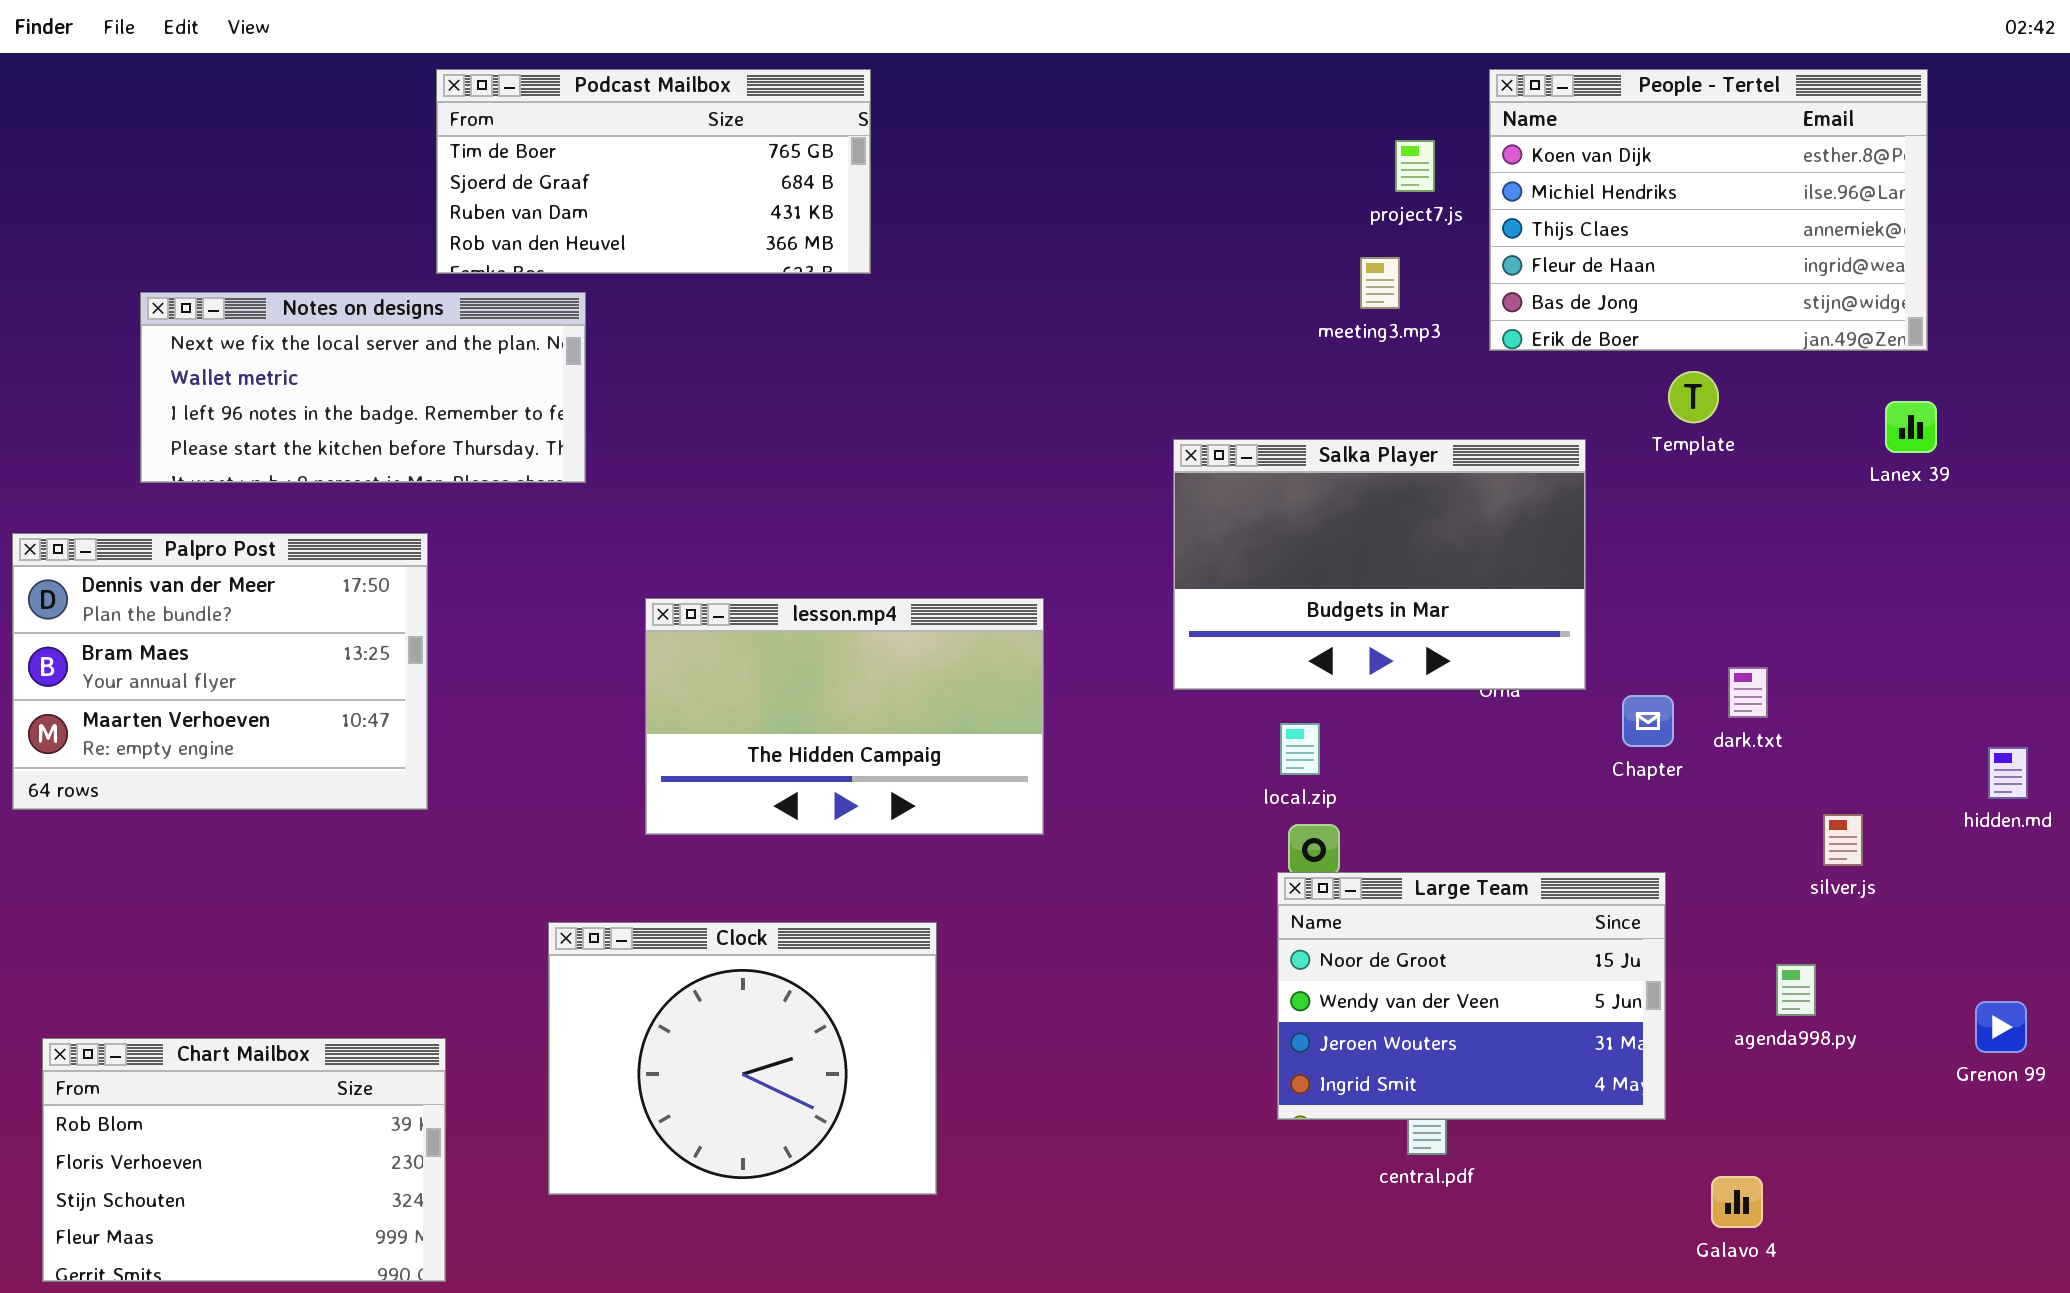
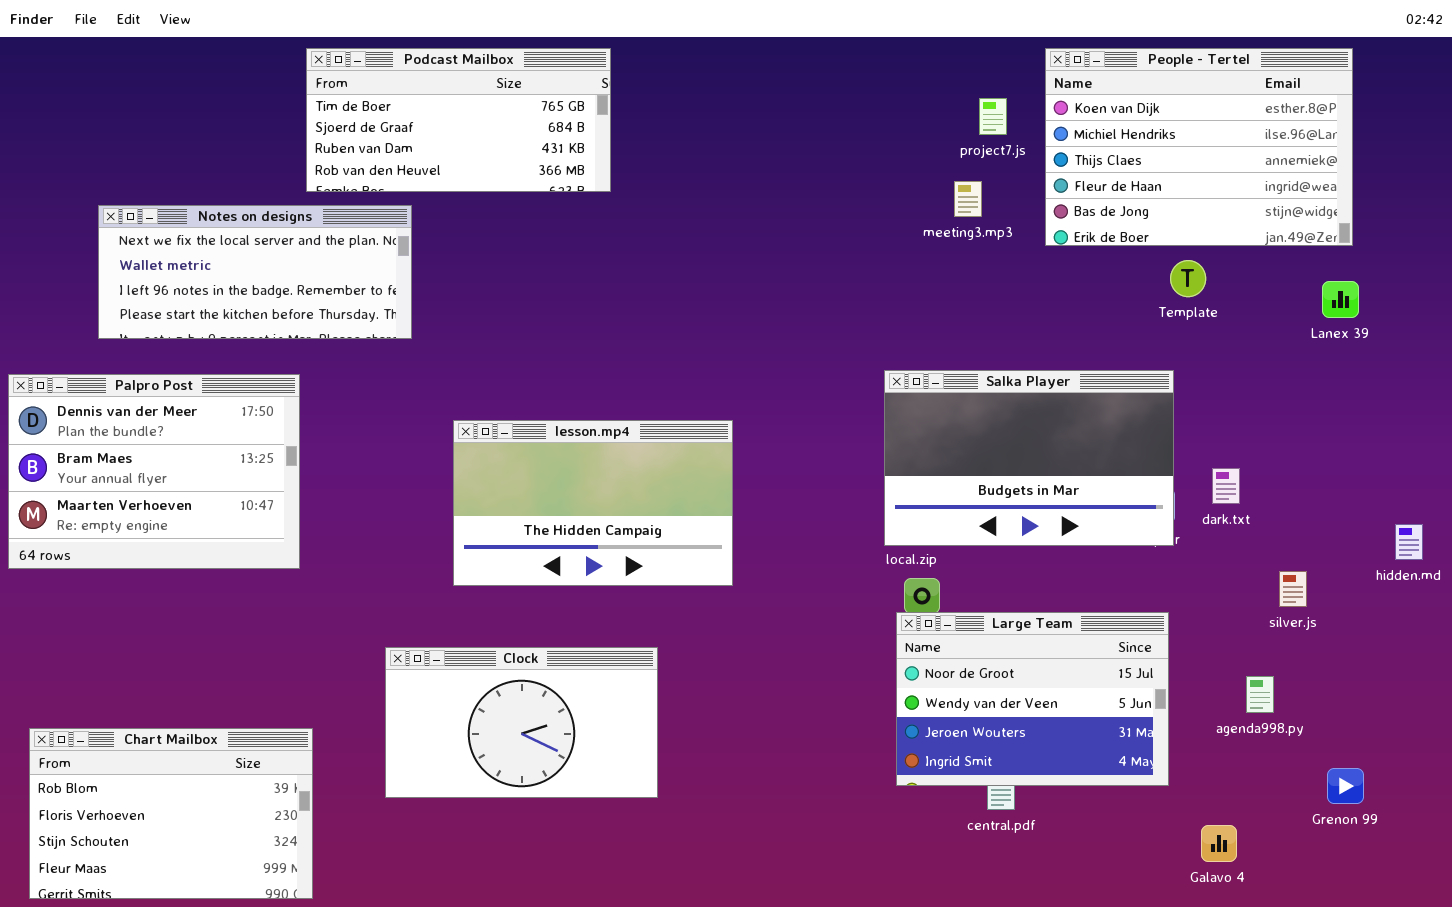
Salka Player: [1173,439,1586,690] -> [884,370,1174,546], moved
Clock: [548,922,937,1195] -> [385,647,658,798], resized
Grenon 99: [1975,1001,2027,1053] -> [1327,768,1364,804], moved

